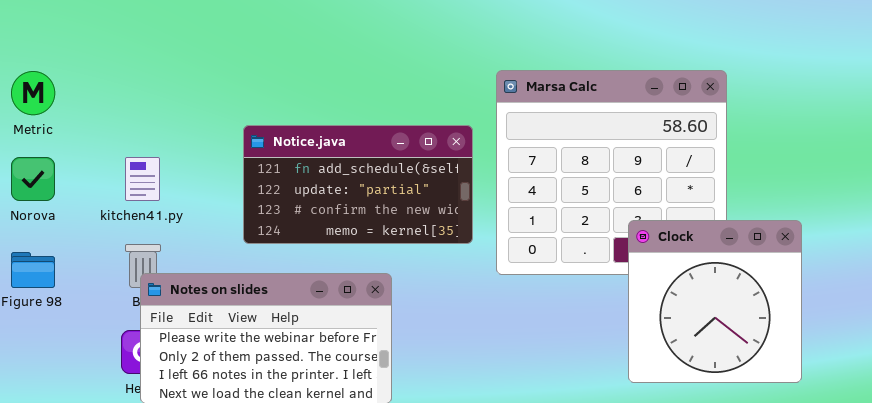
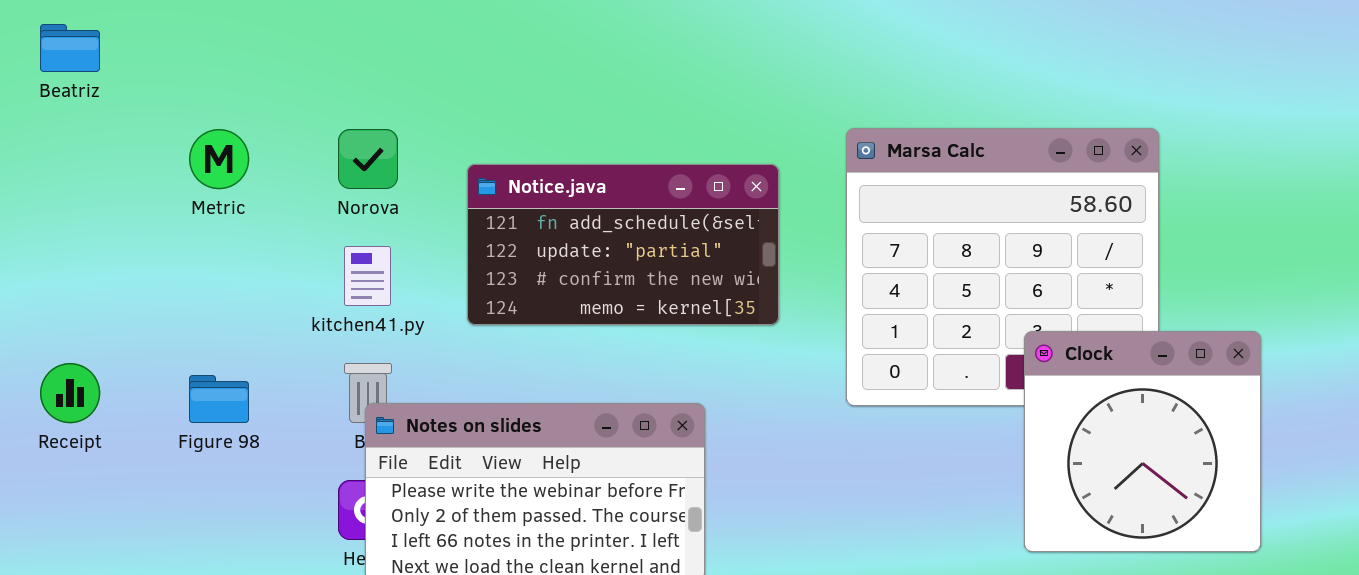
Notice.java: [243,125,473,244] -> [467,164,779,325], moved
Norova: [11,157,55,201] -> [338,129,398,189], moved

